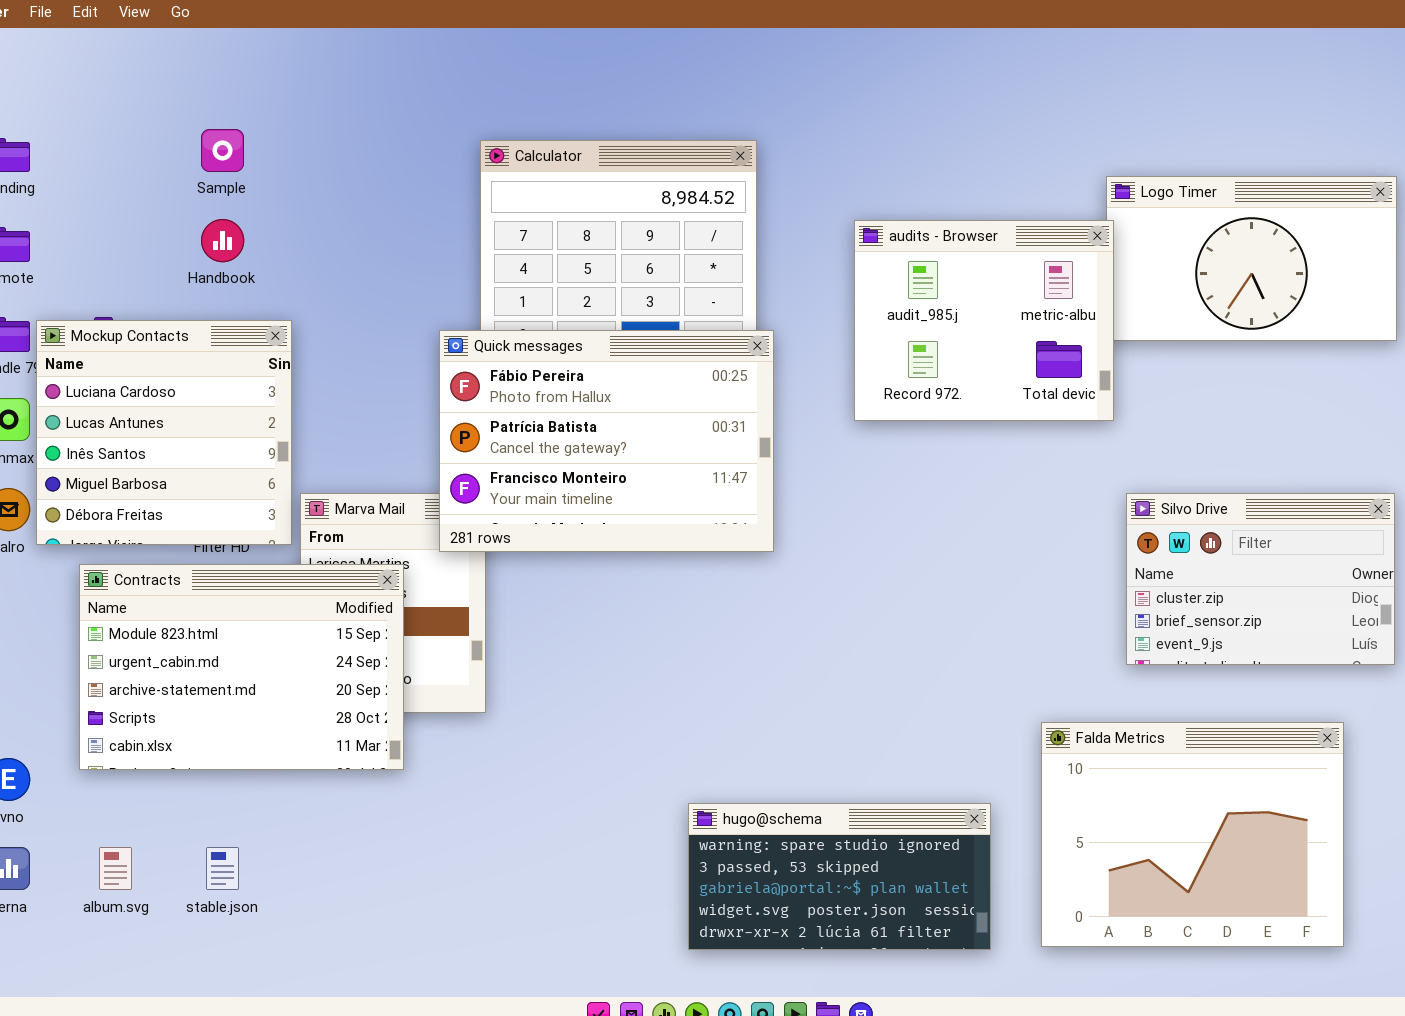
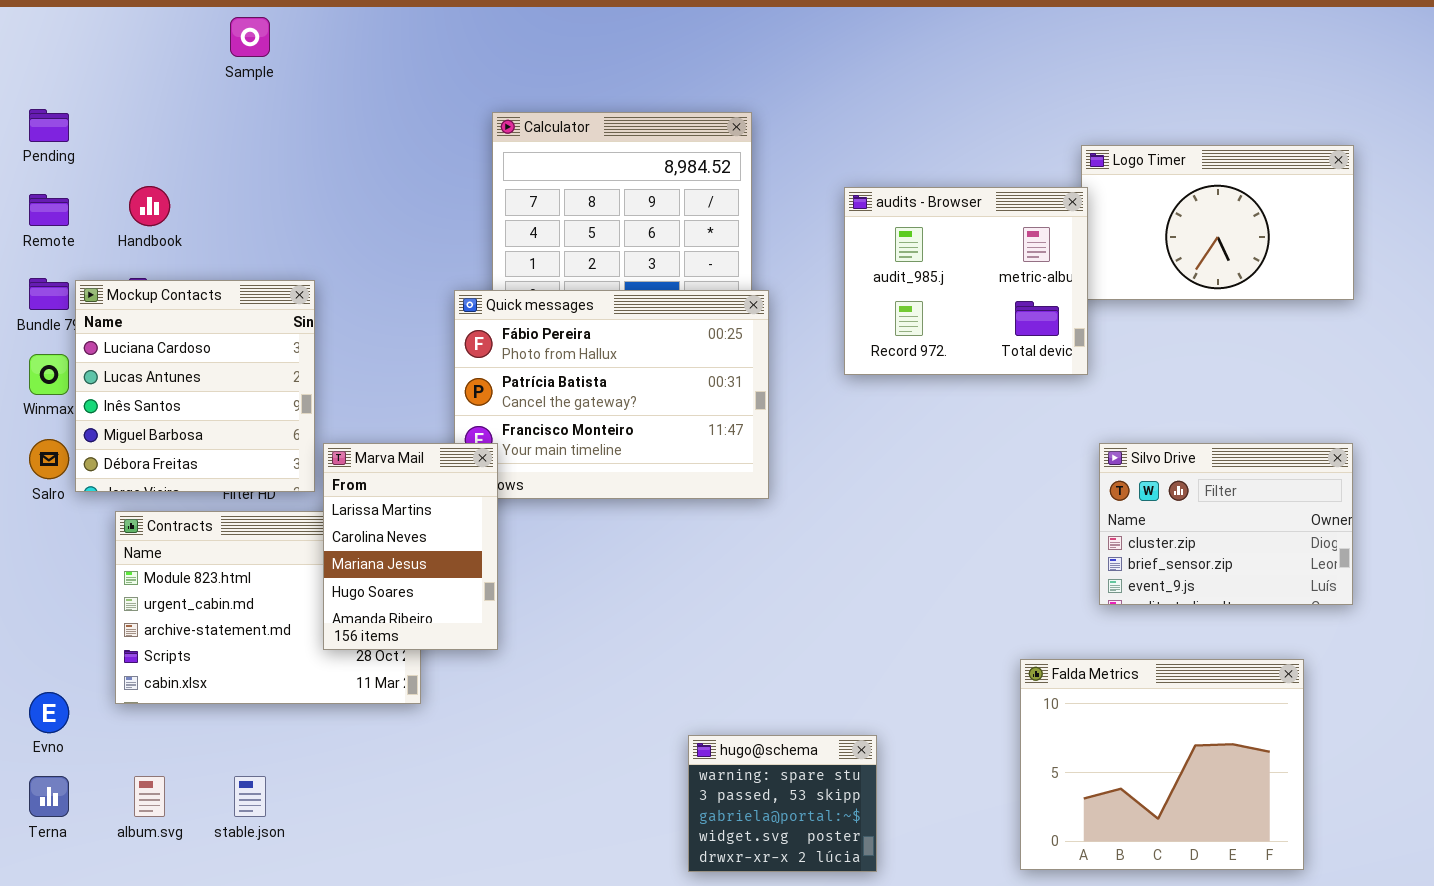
Sample: [201,129,244,172] -> [230,17,270,57], moved
Handbook: [201,219,244,262] -> [129,186,170,226], moved
Marva Mail: [300,493,486,713] -> [323,443,498,650], raised
hugo@schema: [688,803,991,950] -> [688,735,877,872], resized

